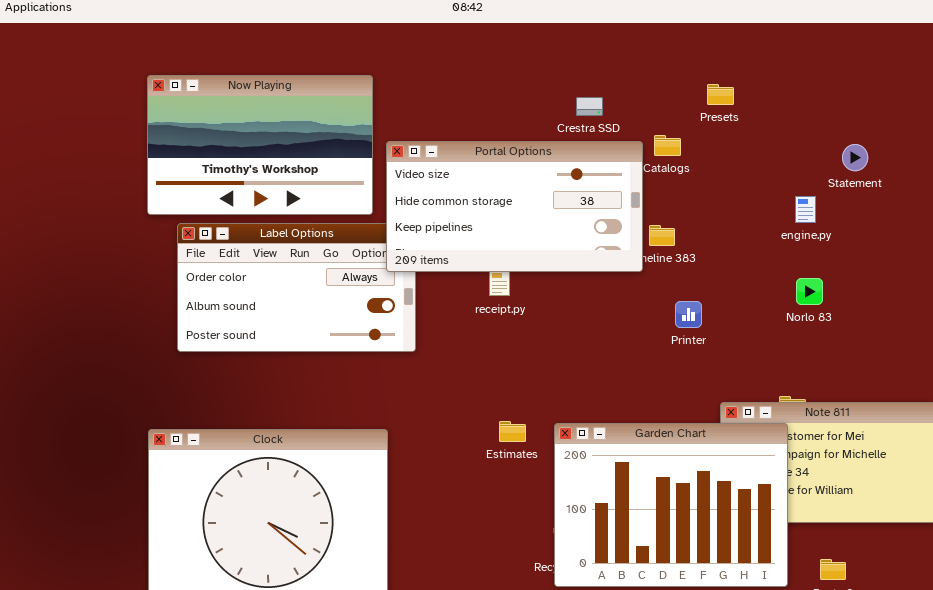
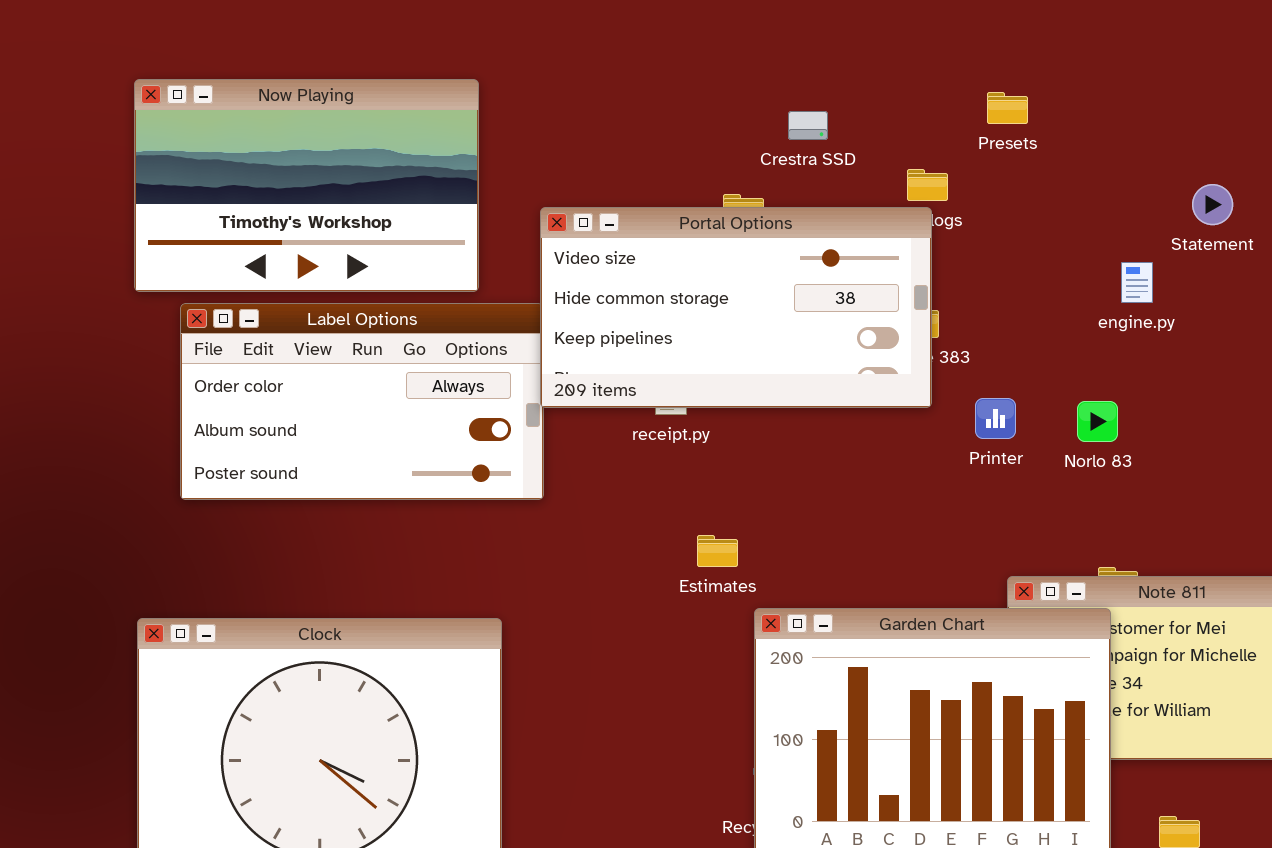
Portal Options: [386,141,643,272] -> [540,207,932,408], moved
Norlo 83: [796,278,823,305] -> [1077,401,1118,442], moved
Printer: [675,301,702,328] -> [975,398,1016,439], moved
Estimates: [499,421,526,442] -> [697,535,738,567], moved

